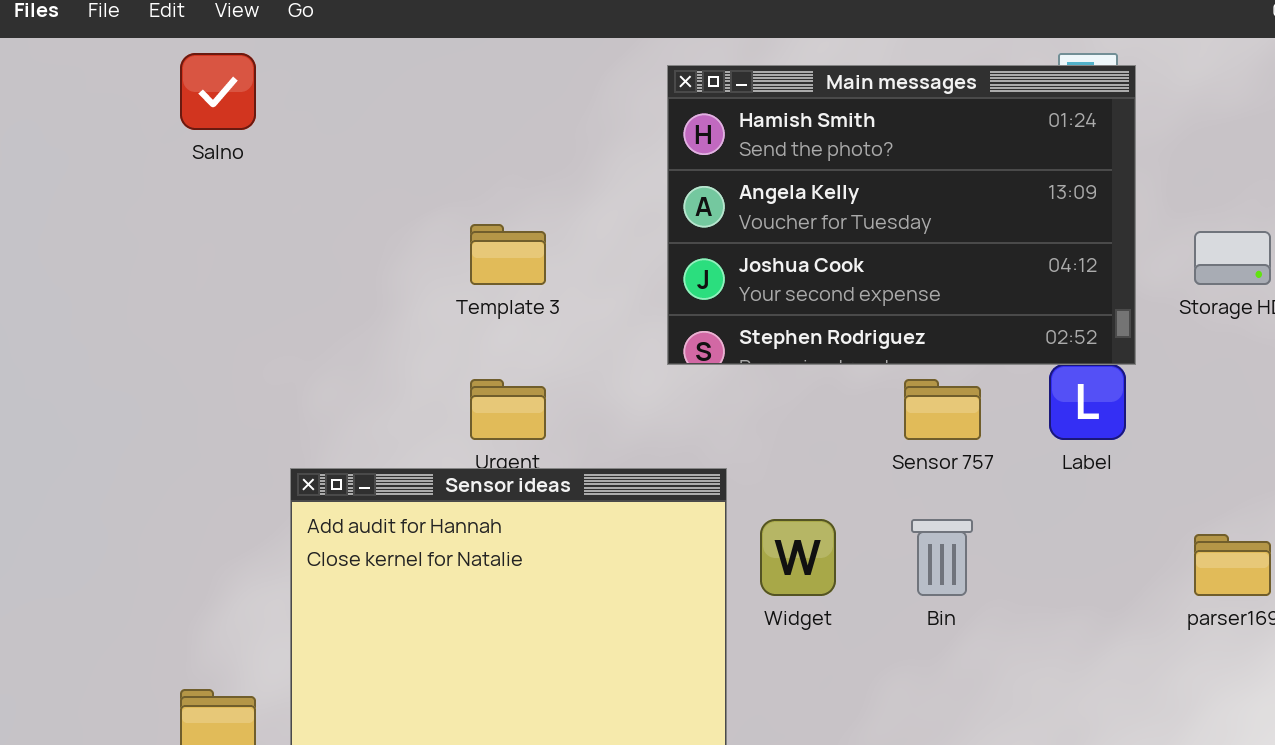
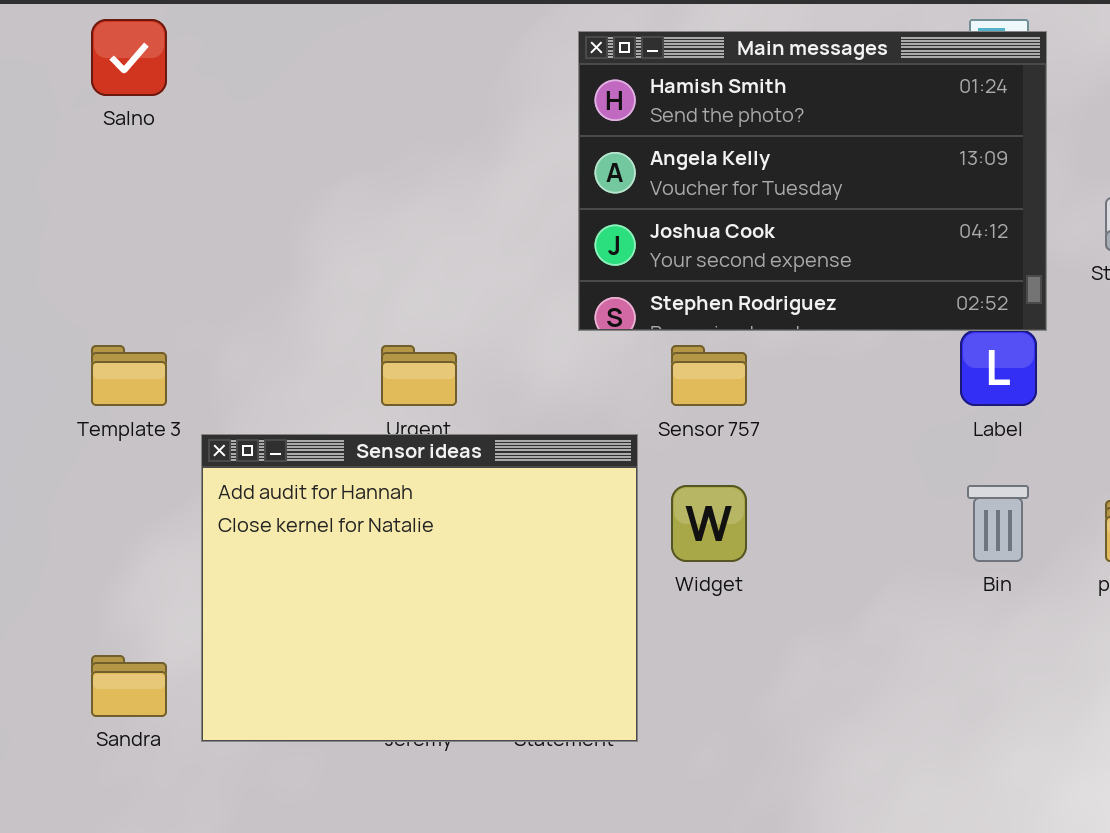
Template 3: [470,224,546,285] -> [91,345,167,406], moved
Sensor 757: [904,379,981,440] -> [671,345,747,406], moved
Bin: [911,519,973,596] -> [967,485,1029,562], moved

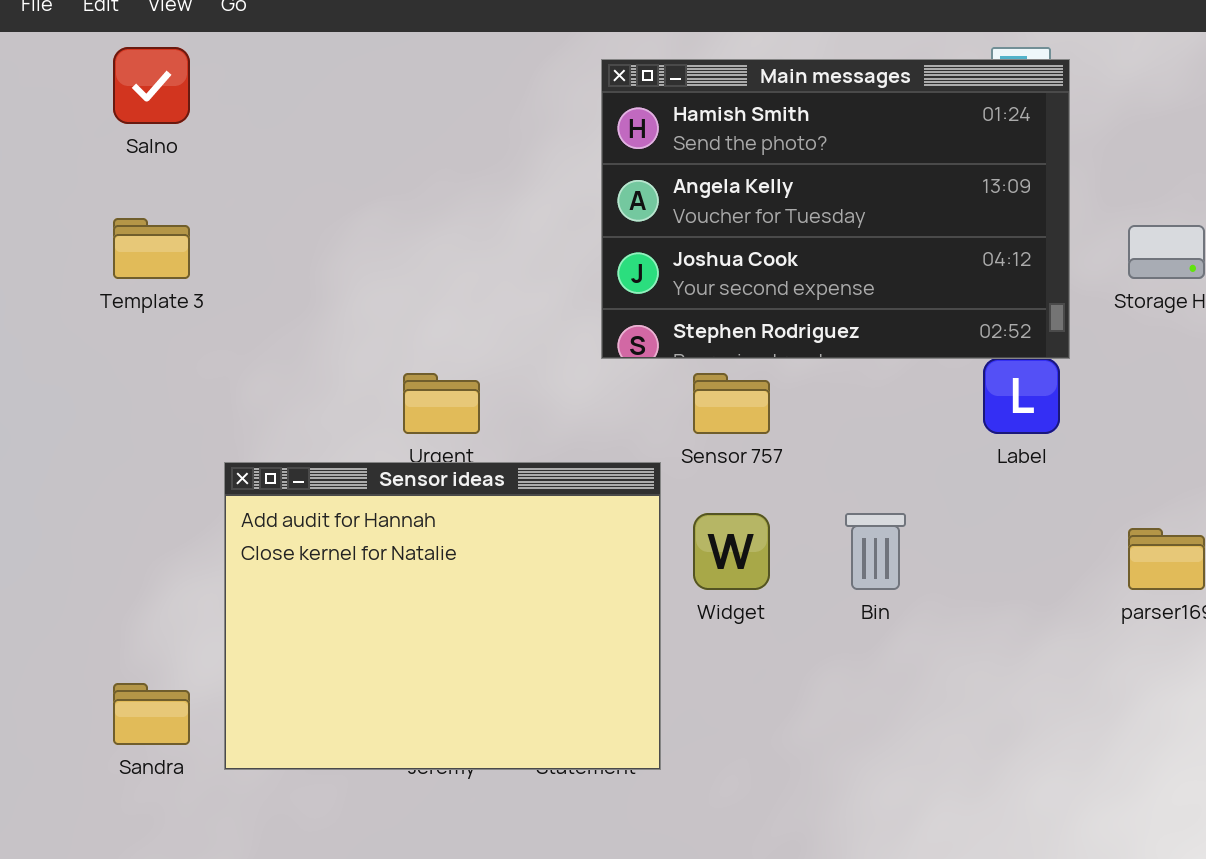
Template 3: [91,345,167,406] -> [113,218,190,279], moved
Bin: [967,485,1029,562] -> [845,513,906,590], moved

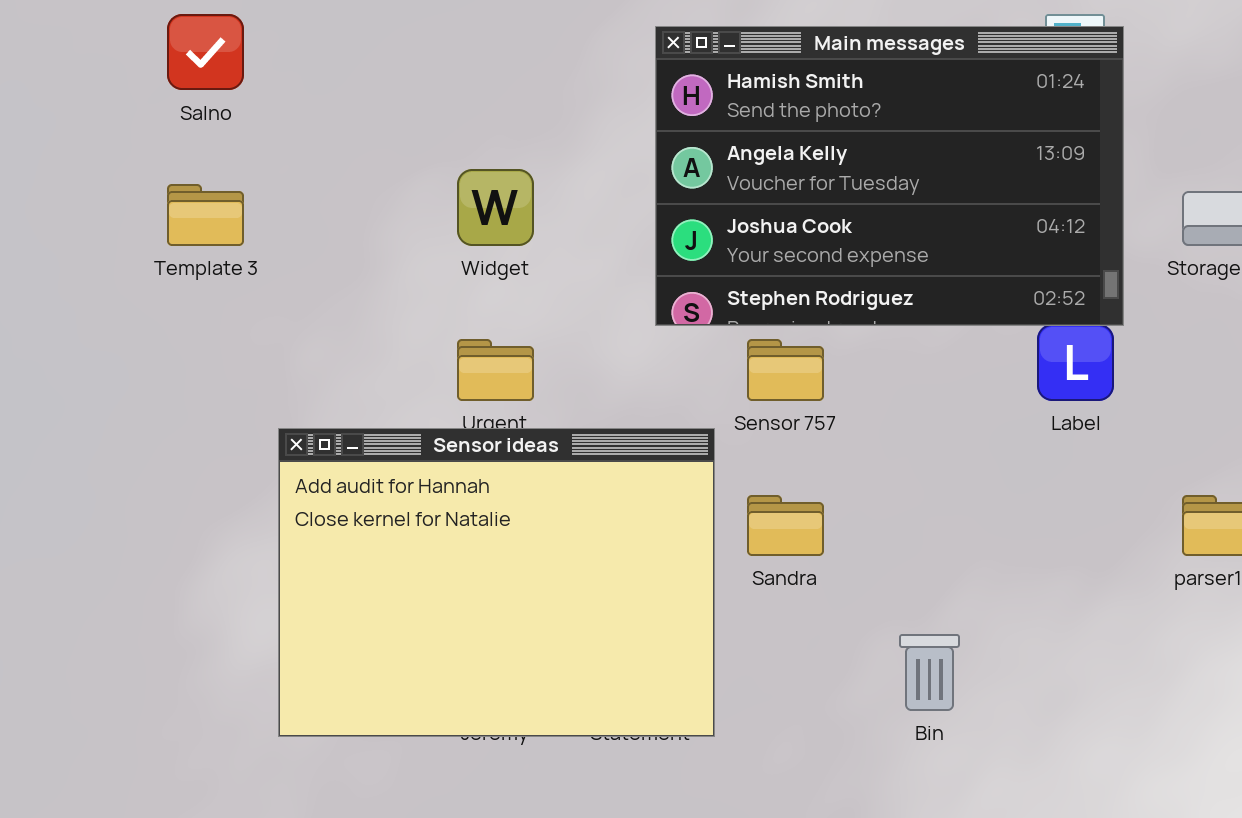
Widget: [693,513,770,590] -> [457,169,534,246], moved
Bin: [845,513,906,590] -> [899,634,960,711], moved
Sandra: [113,683,190,745] -> [747,495,824,556], moved

